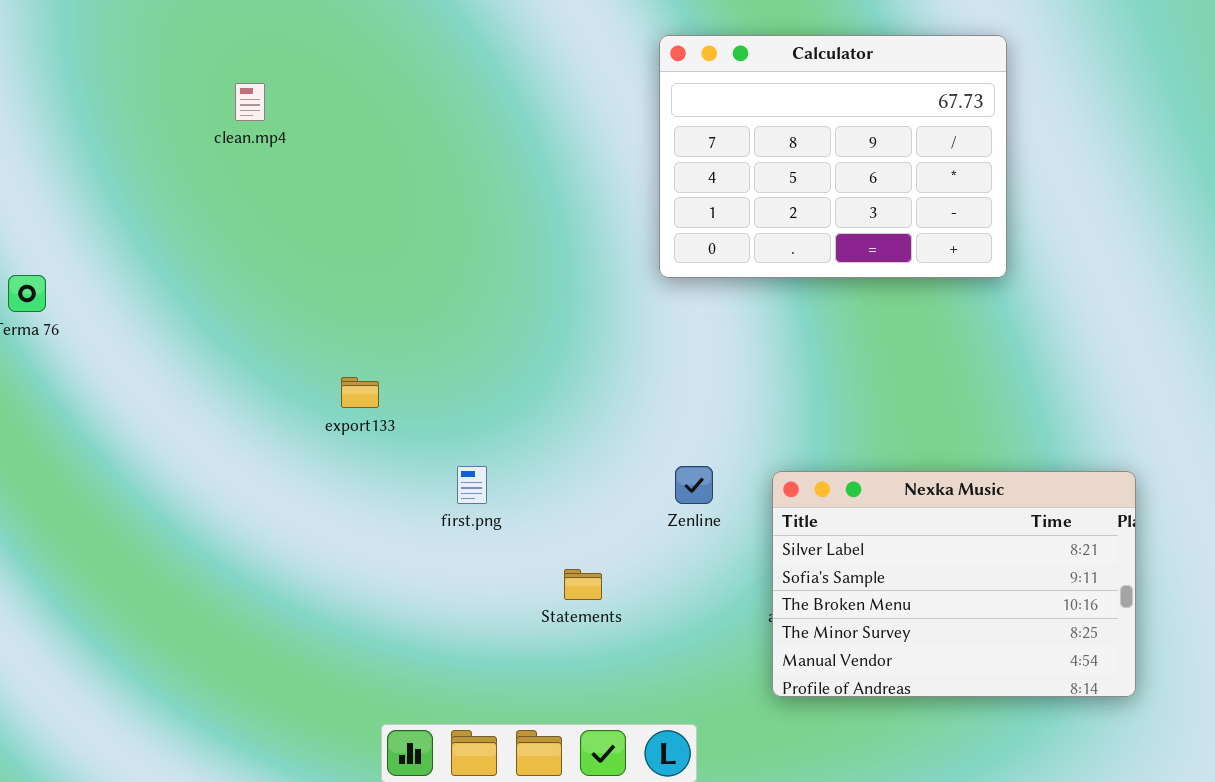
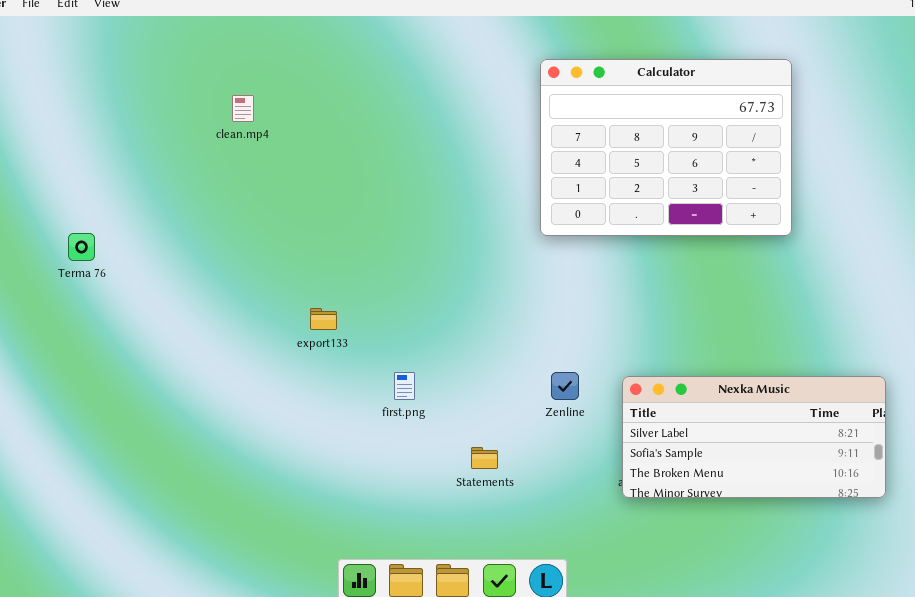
Nexka Music: [772,471,1136,697] -> [622,376,886,498], resized

